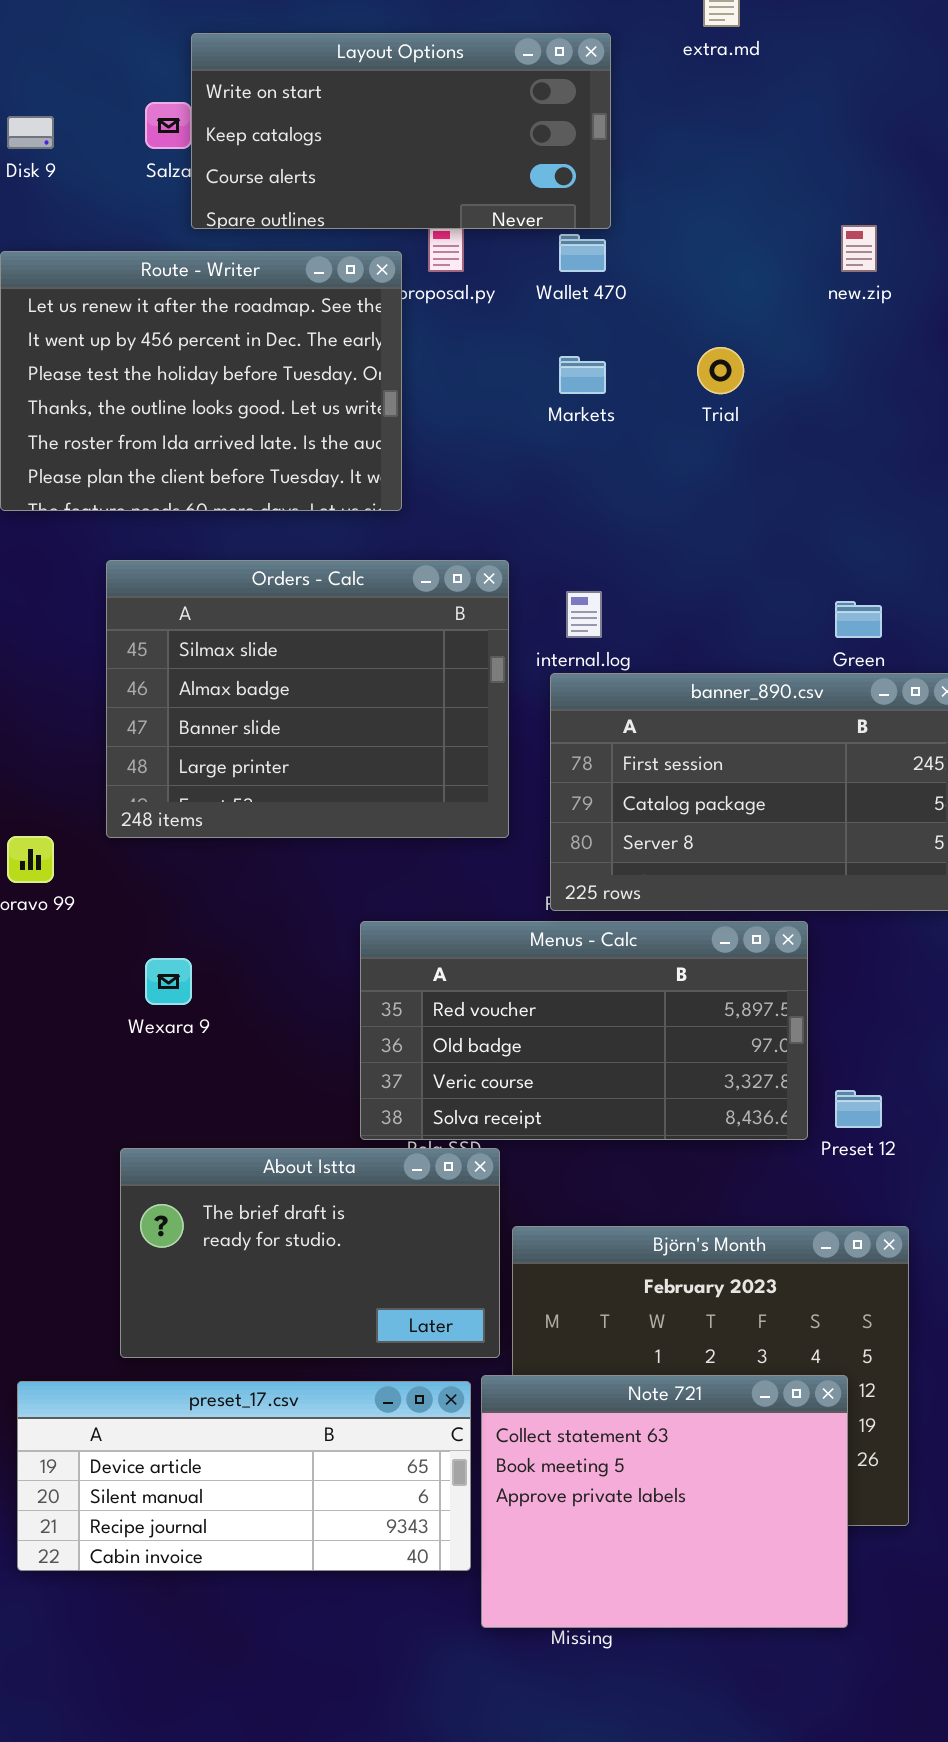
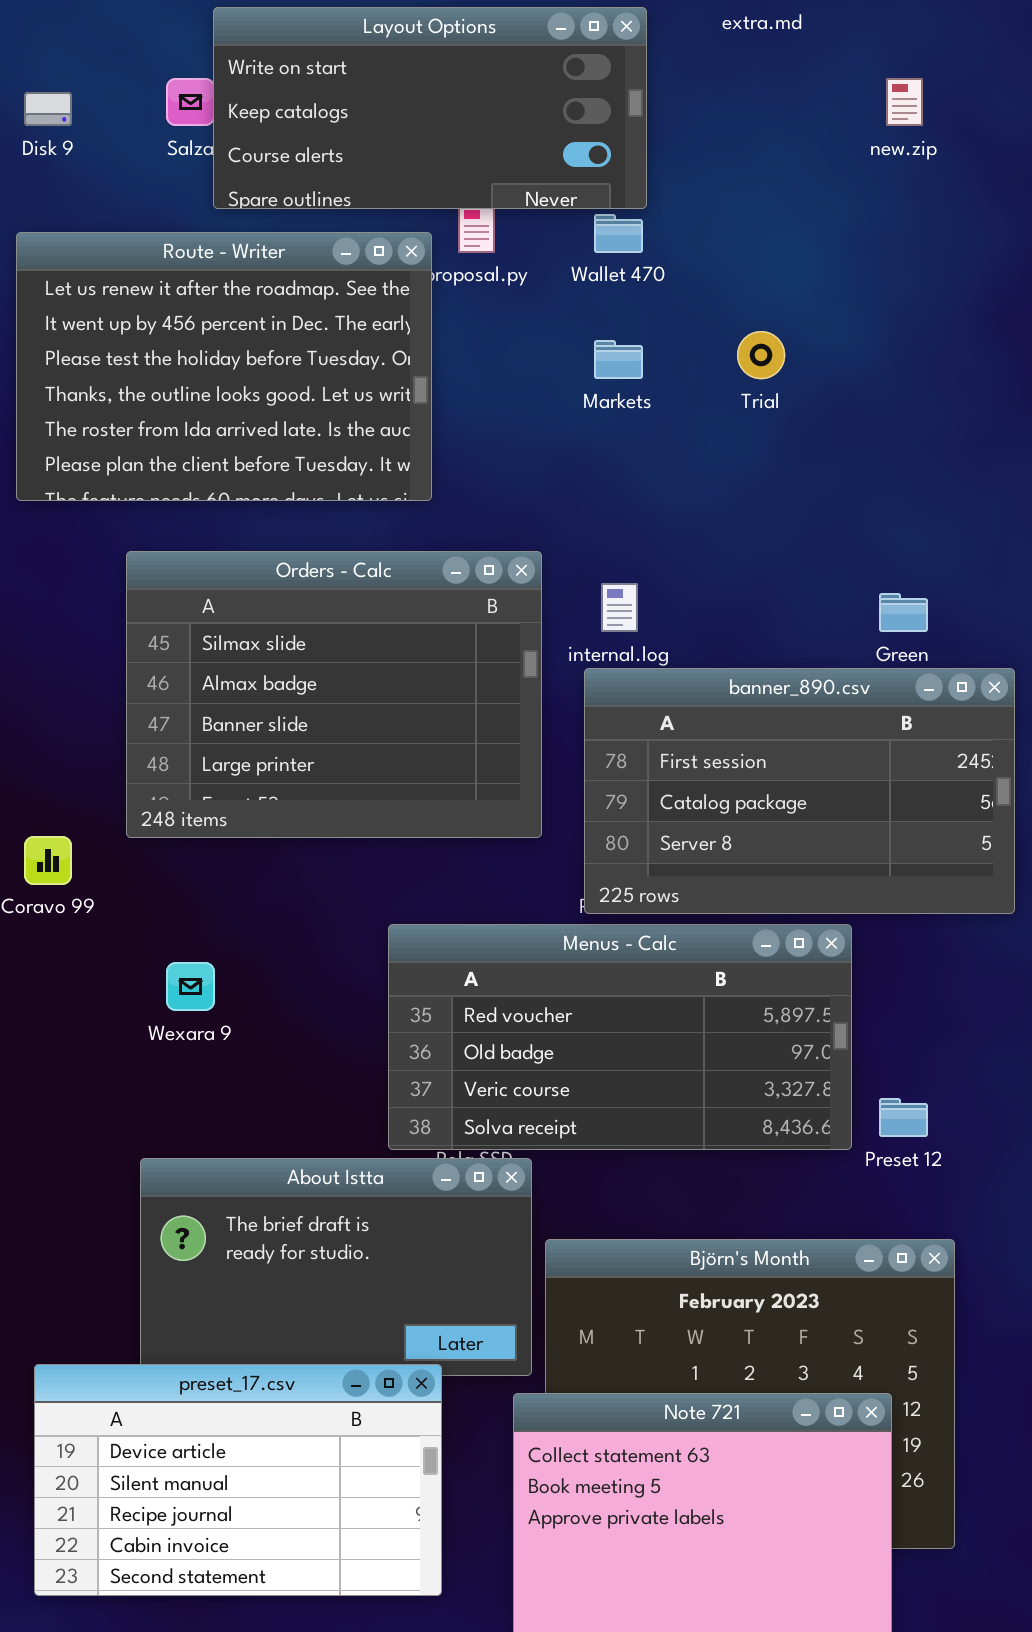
new.zip: [841,225,877,272] -> [886,78,923,126], moved
preset_17.csv: [17,1381,471,1571] -> [34,1364,442,1596], resized

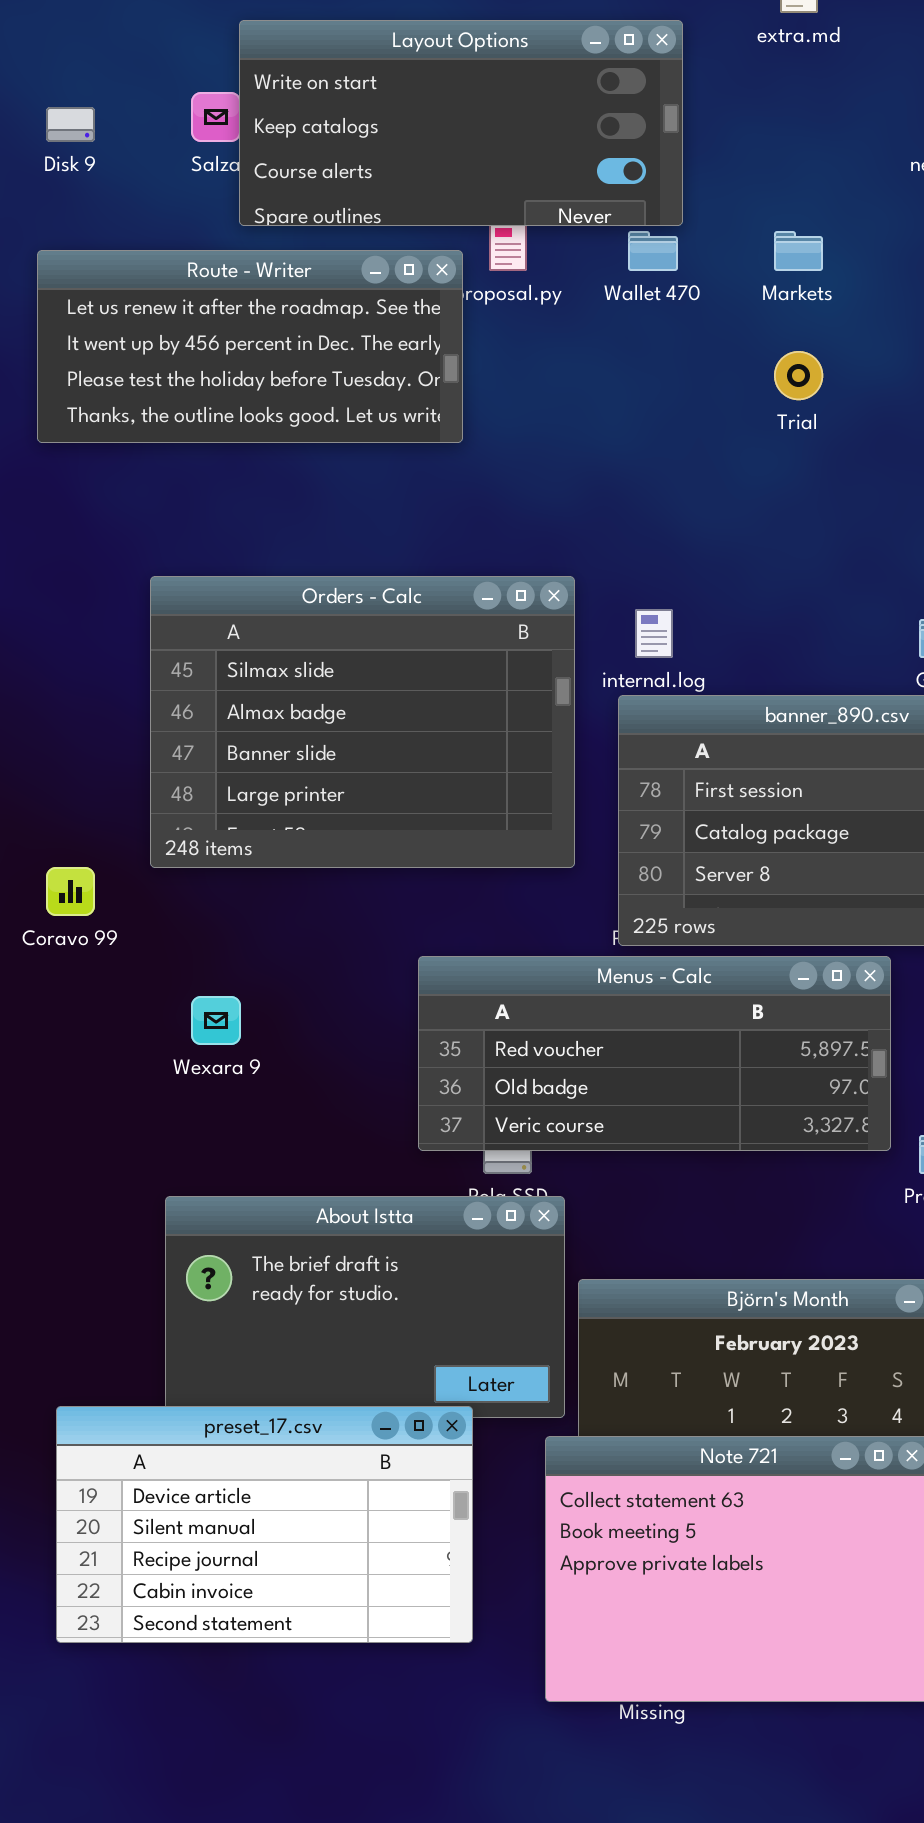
Route - Writer: [16,232,432,501] -> [37,250,463,443], resized
Markets: [594,340,643,379] -> [774,231,823,271], moved
Menus - Calc: [388,924,852,1150] -> [418,956,891,1151], resized

